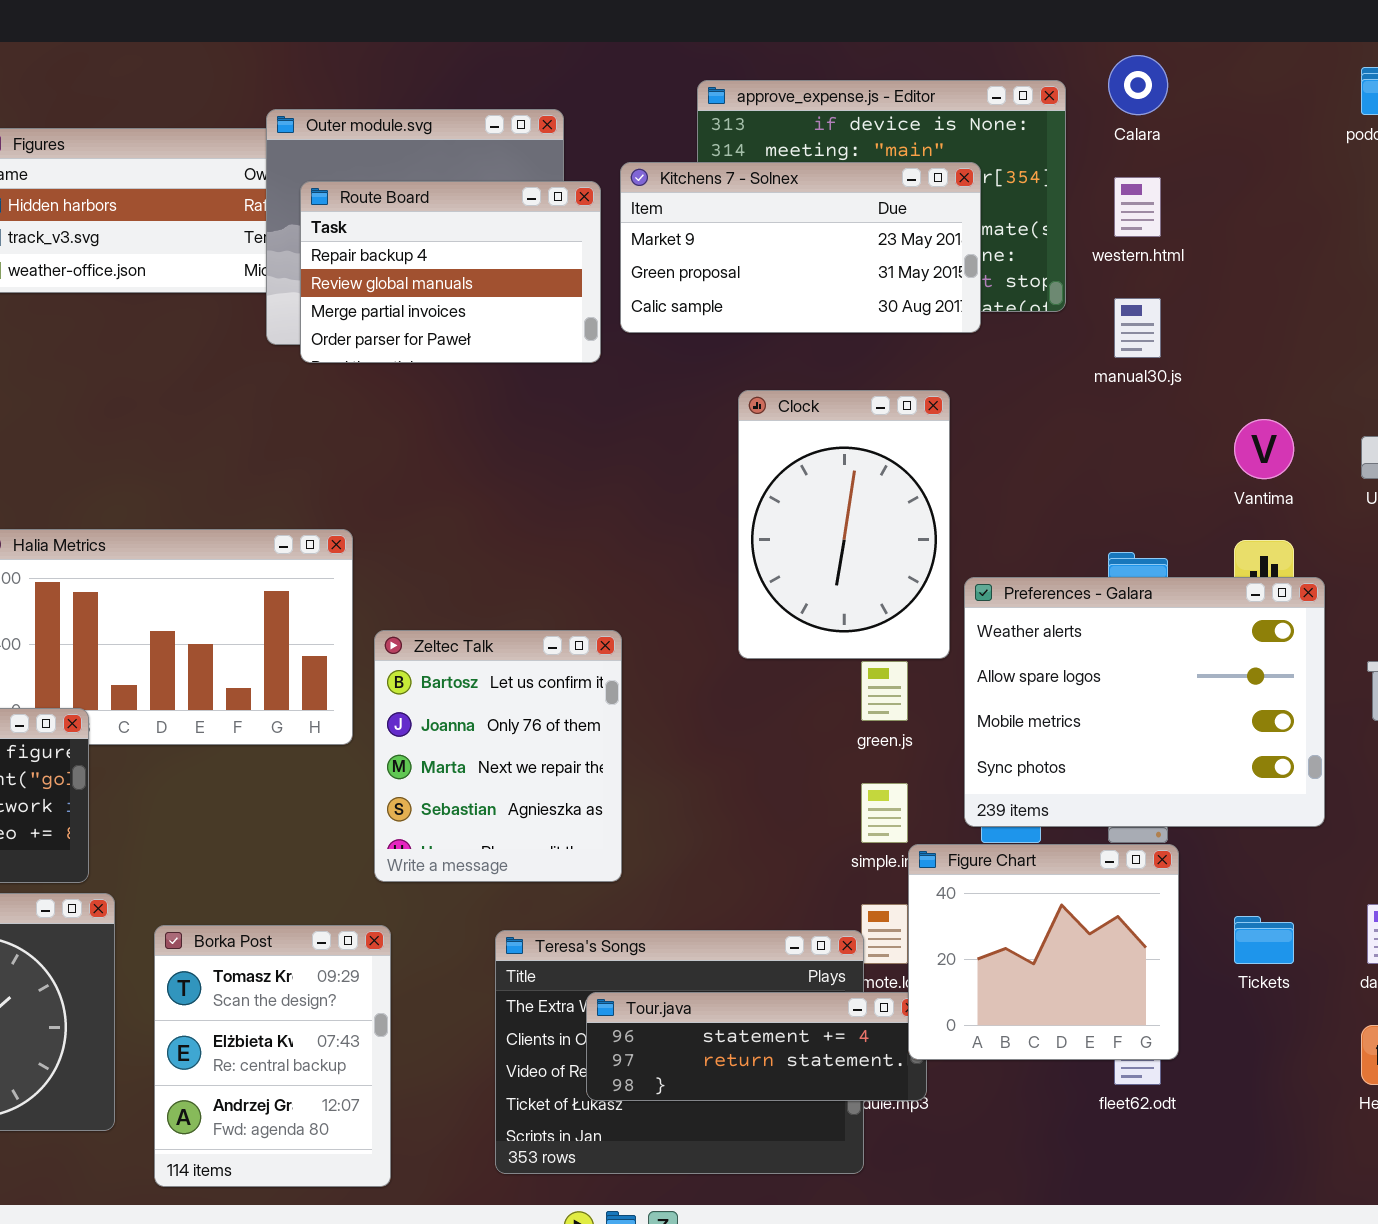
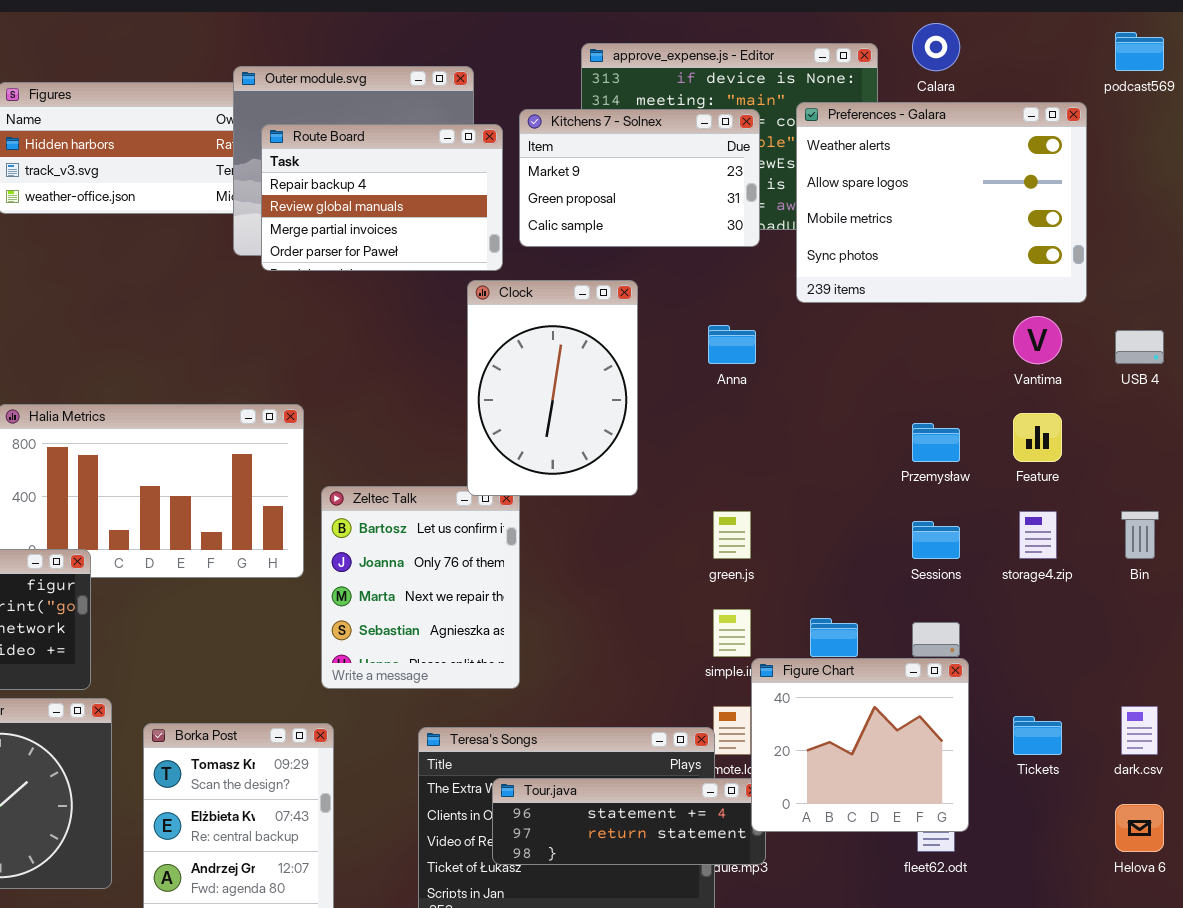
Kitchens 7 - Solnex: [620,162,981,333] -> [519,109,760,247], resized
Clock: [738,390,950,659] -> [467,280,638,496], moved
Preferences - Galara: [964,577,1325,827] -> [796,102,1087,303], moved

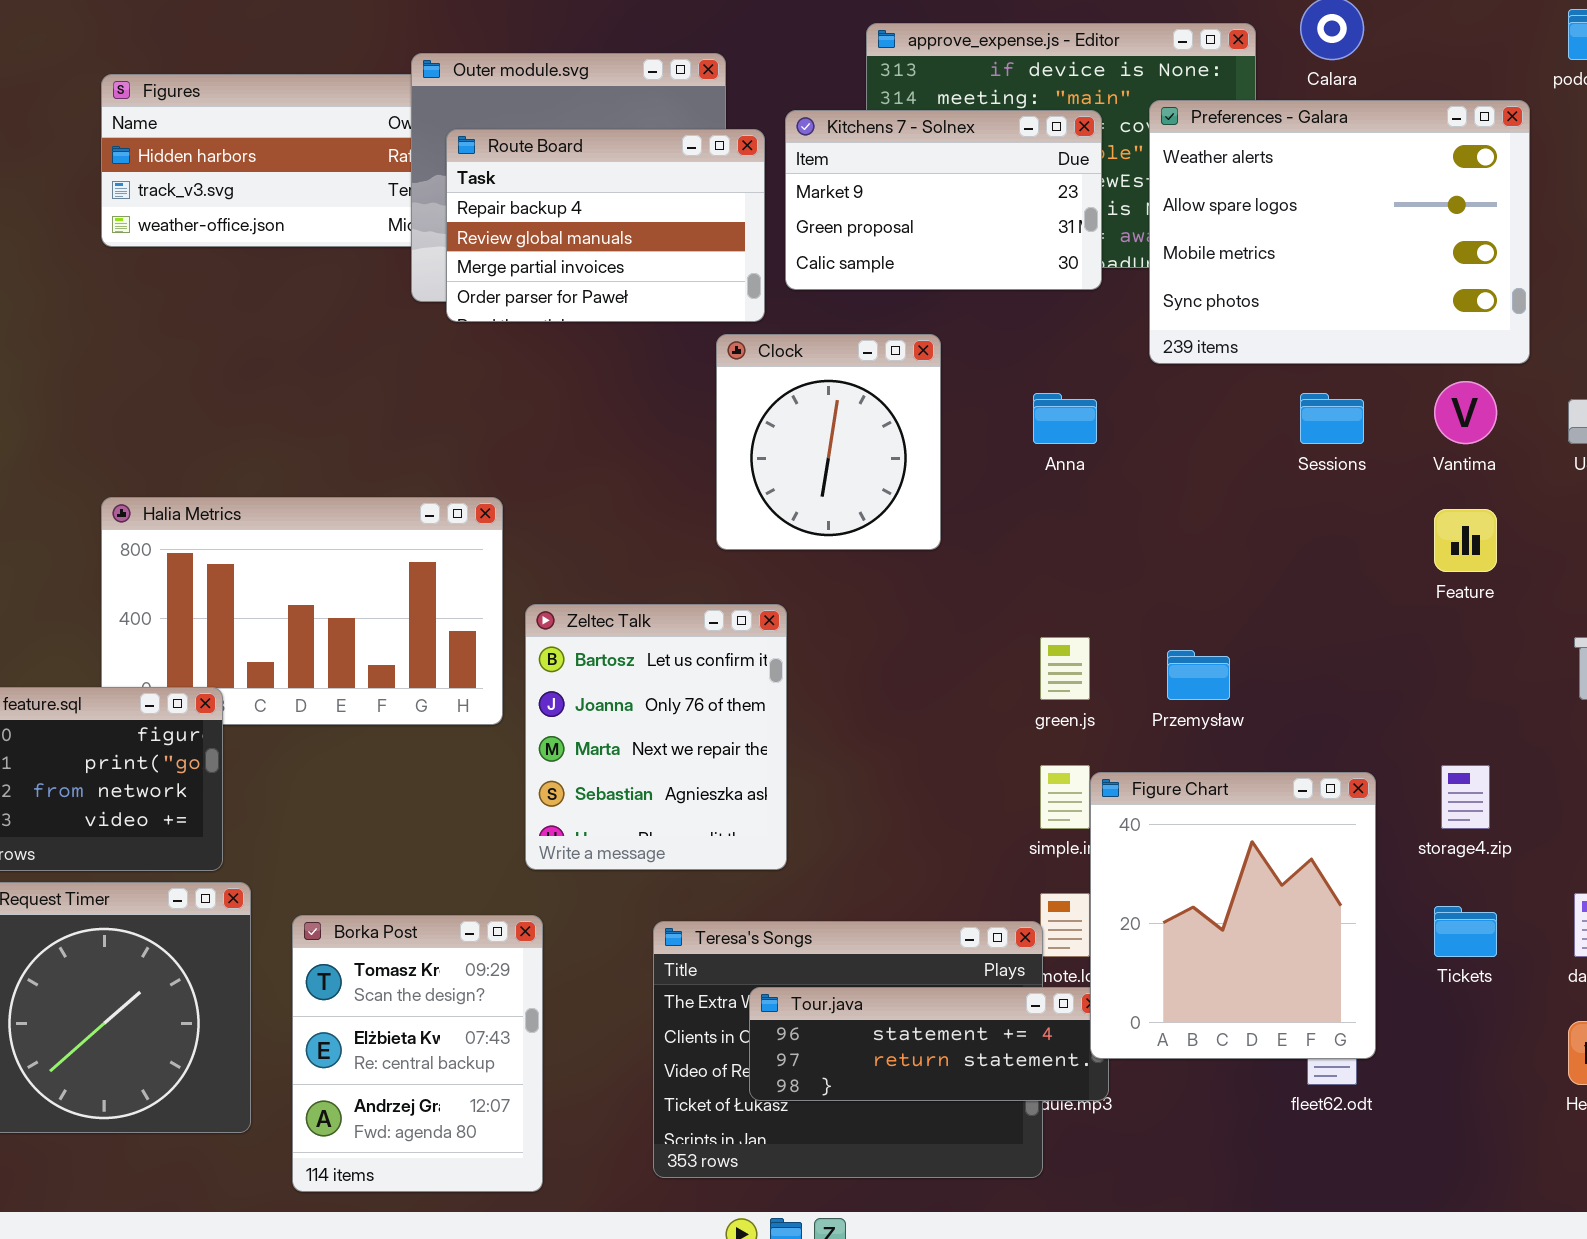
Clock: [467,280,638,496] -> [716,334,941,550], resized
Przemysław: [912,423,960,462] -> [1167,650,1230,700], moved
storage4.zip: [1019,511,1057,559] -> [1441,765,1490,829], moved
Sessions: [912,521,960,559] -> [1300,393,1364,444], moved
Figure Chart: [751,658,969,832] -> [1090,772,1376,1059], resized

